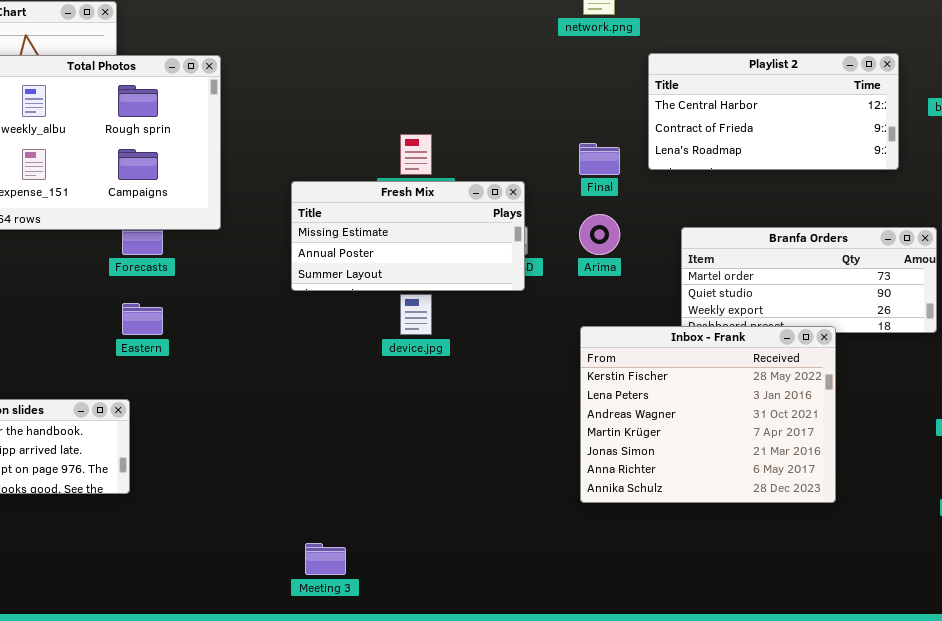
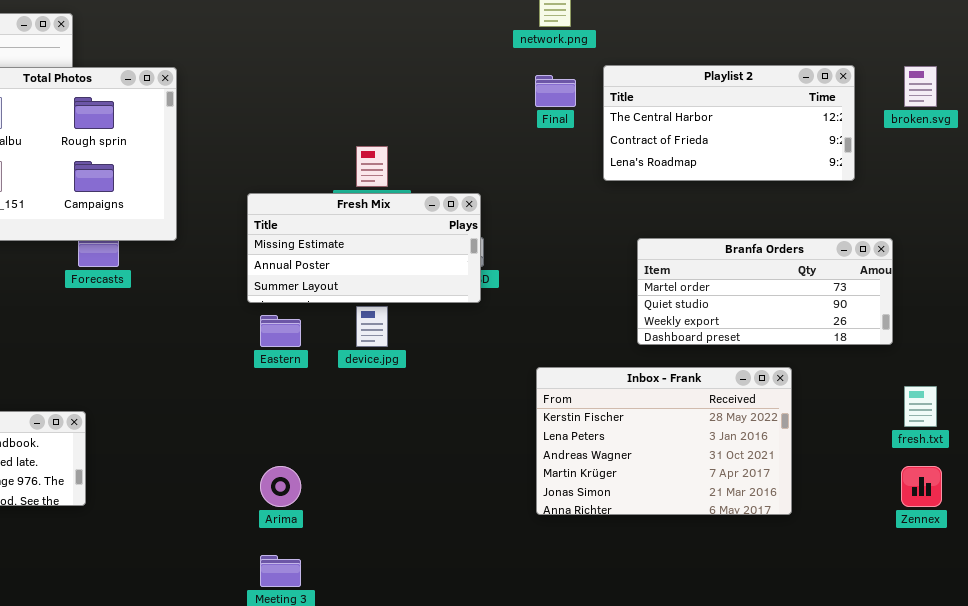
Final: [579,143,620,175] -> [535,75,576,107], moved
Arima: [579,214,620,255] -> [260,466,301,507], moved
Eastern: [122,303,163,335] -> [260,315,301,347], moved
Inbox - Frank: [580,326,836,503] -> [536,367,792,515], resized

